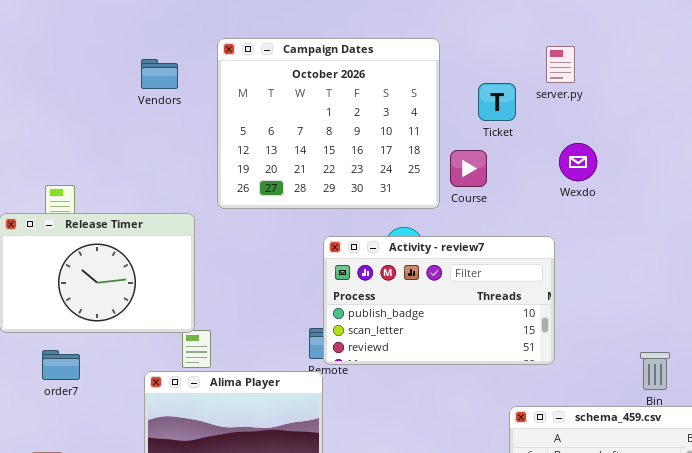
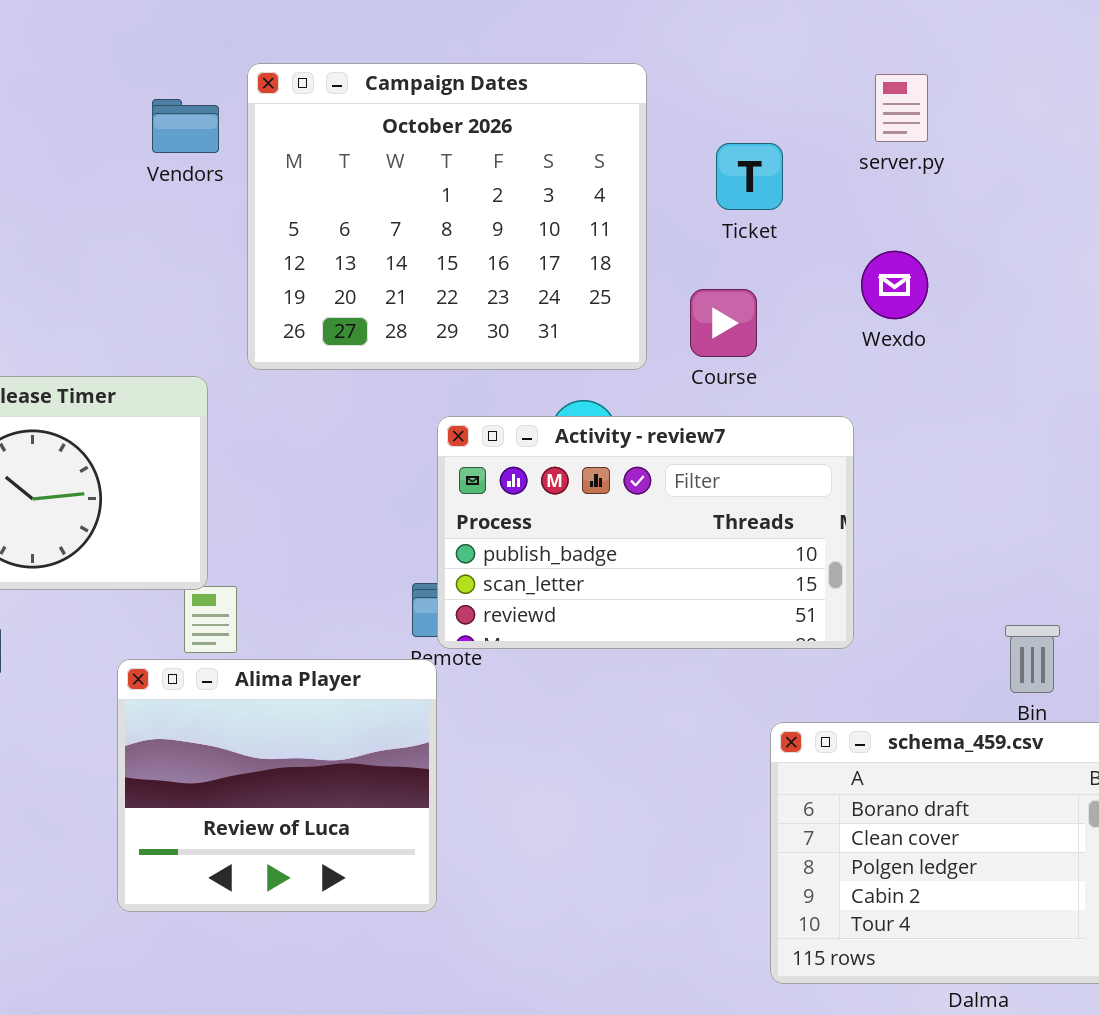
server.py: [546,46,575,83] -> [875,74,928,142], moved
Vendors: [141,59,178,89] -> [152,99,219,153], moved
Course: [450,150,487,187] -> [690,289,757,357], moved

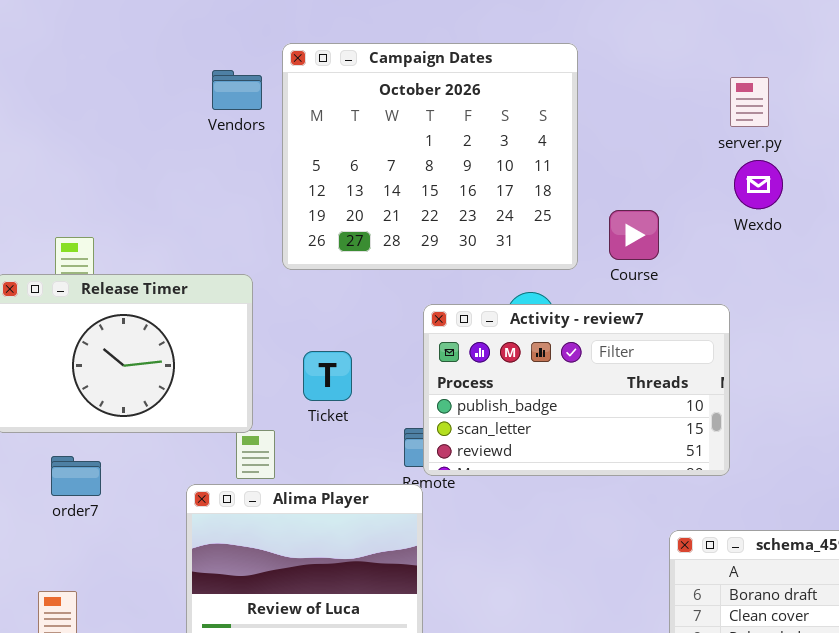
server.py: [875,74,928,142] -> [730,77,769,127], moved
Ticket: [716,143,783,210] -> [303,351,352,401], moved
Wexdo: [861,251,928,319] -> [734,160,783,209], moved

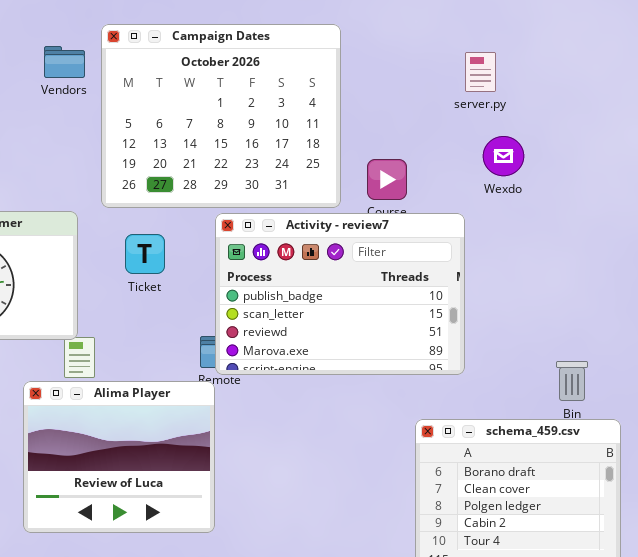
Wexdo: [734,160,783,209] -> [483,136,524,176], moved
Activity - review7: [423,304,730,476] -> [215,213,465,375], resized
Ticket: [303,351,352,401] -> [125,234,165,274], moved

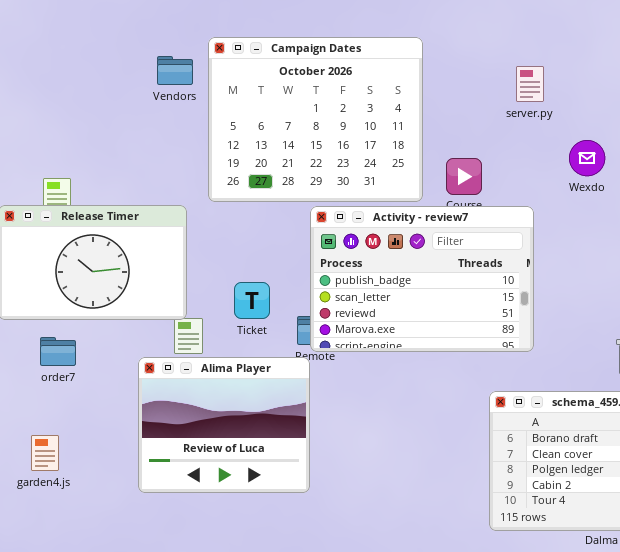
server.py: [465,52,496,92] -> [516,66,544,102], moved
Wexdo: [483,136,524,176] -> [569,140,605,176], moved
Ticket: [125,234,165,274] -> [234,282,270,319], moved

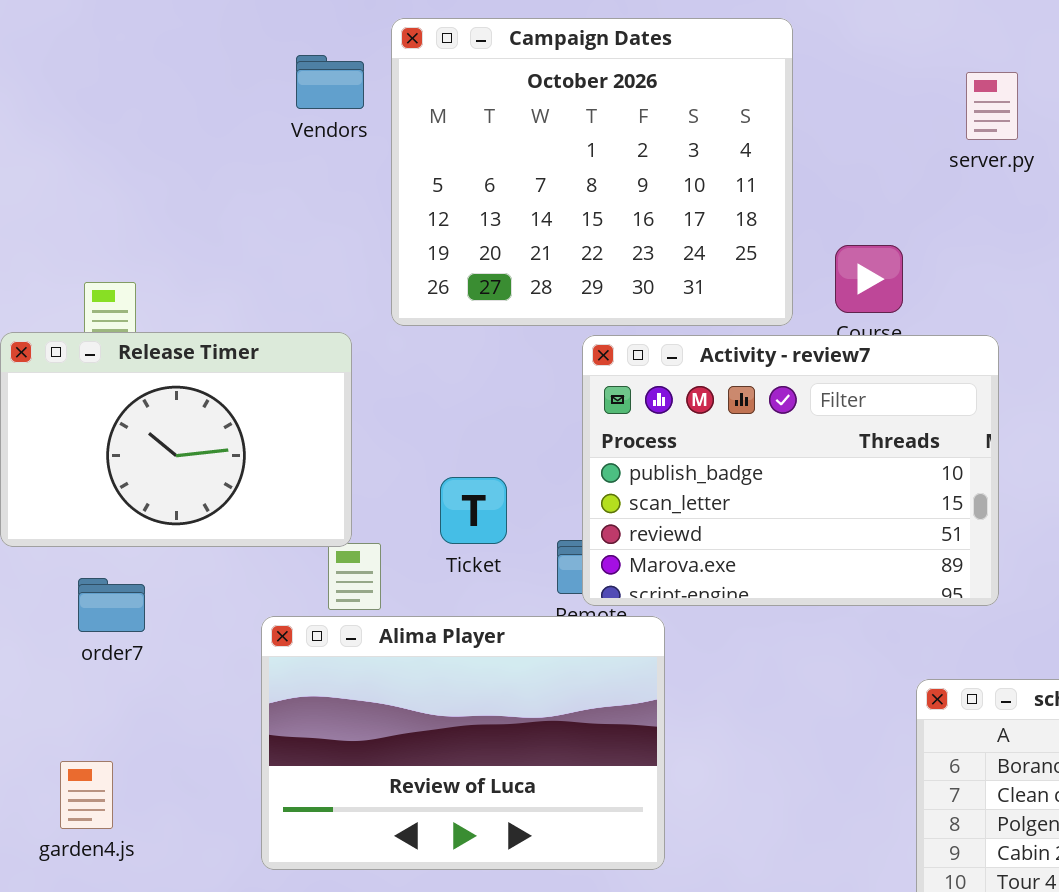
Alima Player: [138,357,310,493] -> [261,616,665,870], resized

